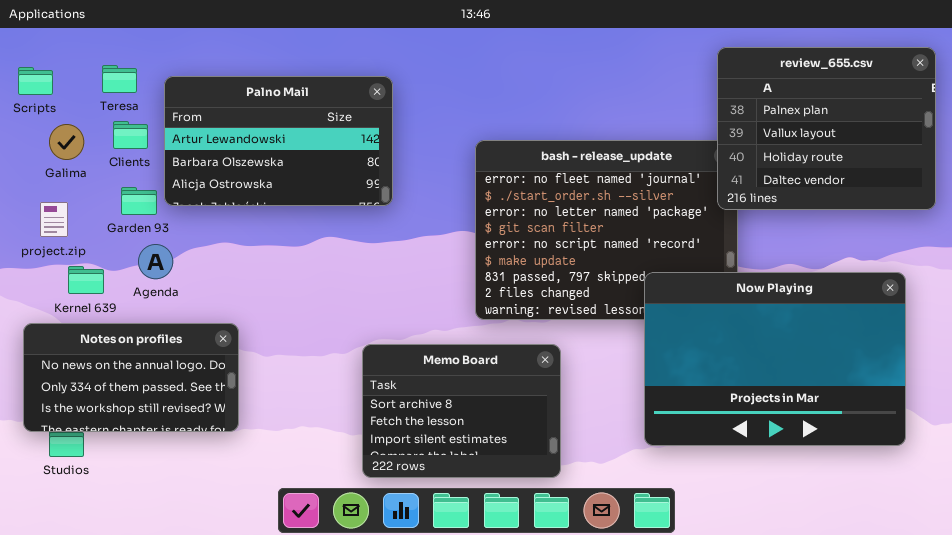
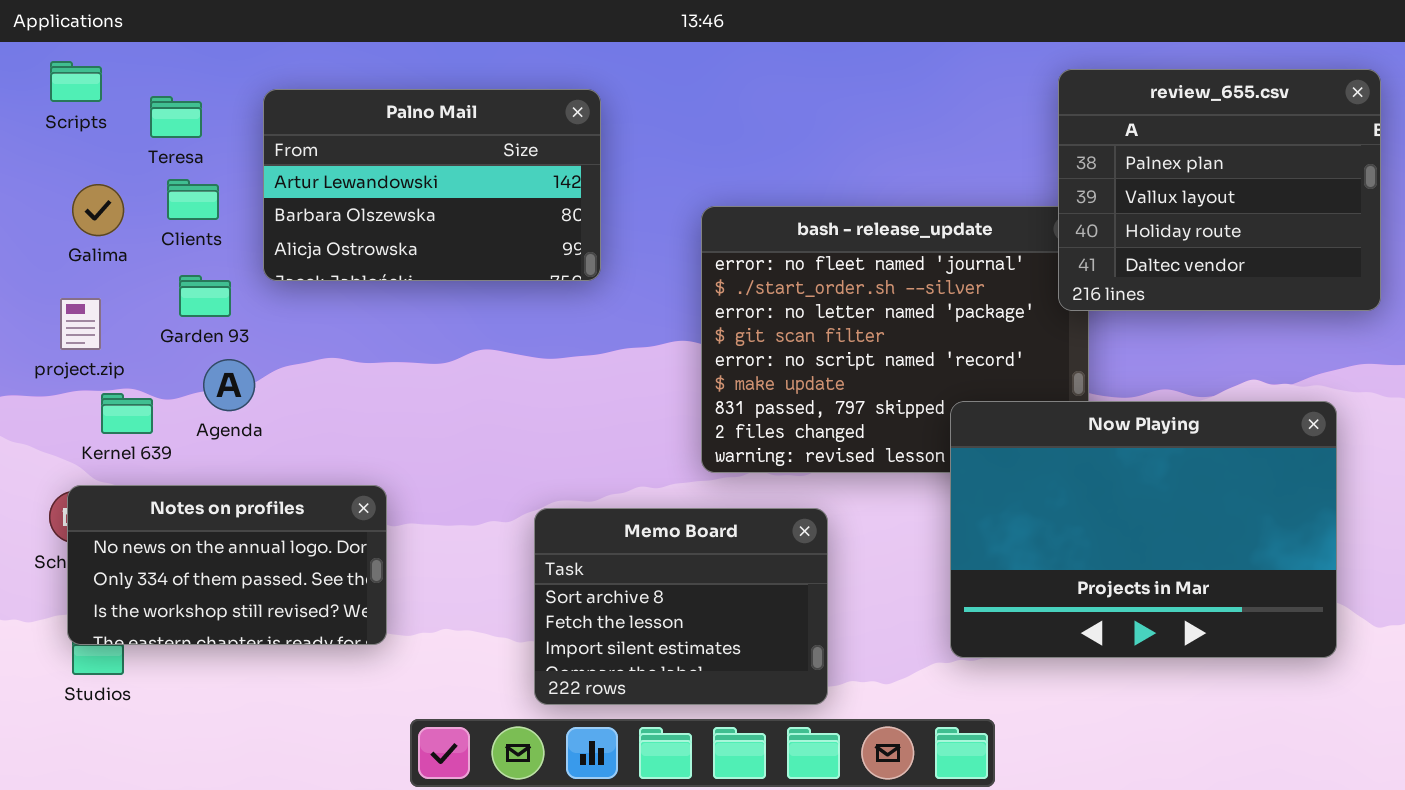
Scripts: [18,67,53,95] -> [50,61,102,102], moved
Palno Mail: [164,76,393,206] -> [263,89,601,281], moved
Notes on profiles: [23,323,239,432] -> [67,485,387,645], moved

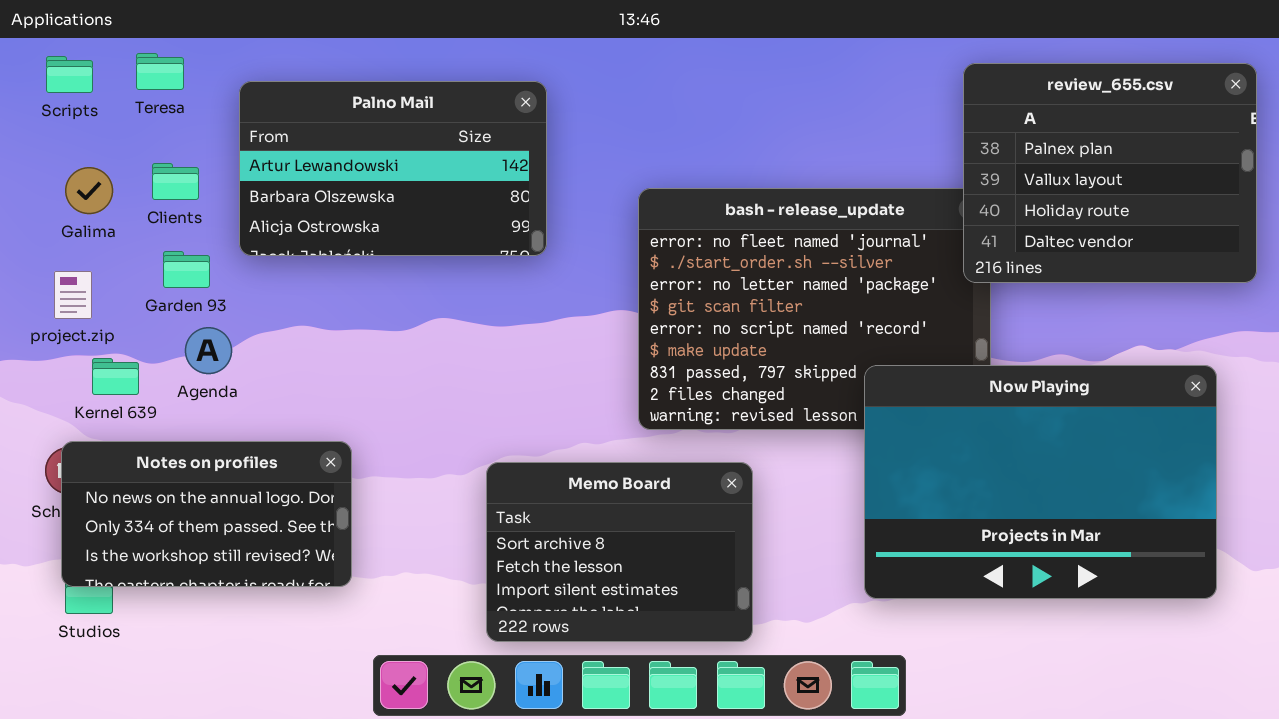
Teresa: [150,96,202,138] -> [136,53,184,90], moved

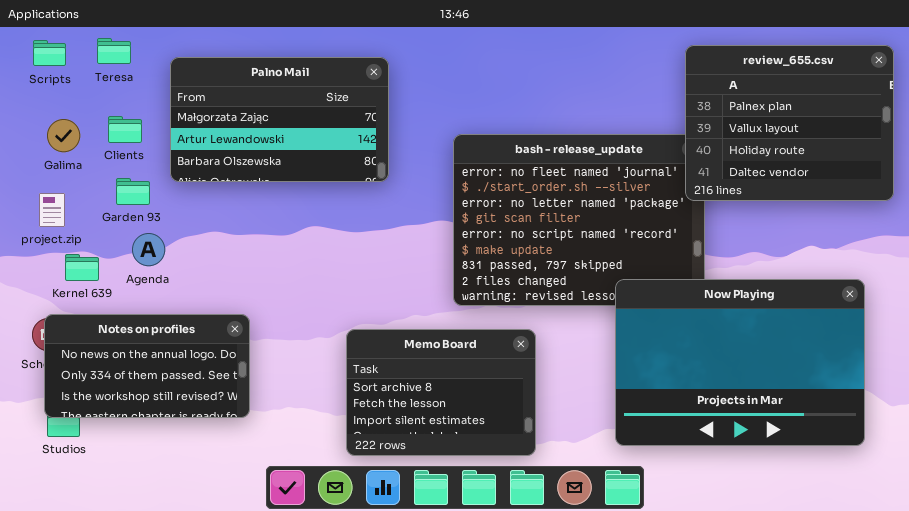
Palno Mail: [239,81,547,256] -> [170,57,389,182], scrolled up 1 row
Now Playing: [864,365,1217,599] -> [615,279,865,446], moved

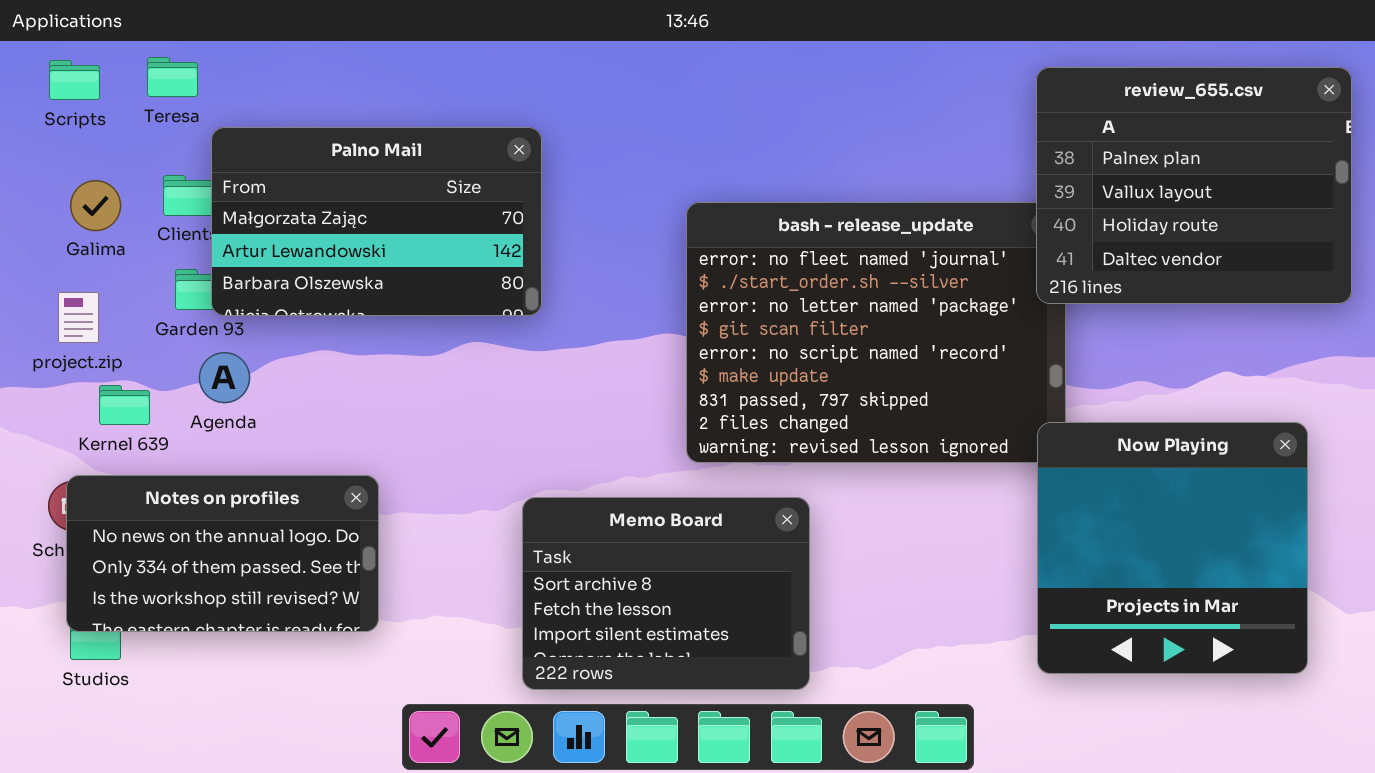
Palno Mail: [170,57,389,182] -> [211,127,542,316], moved
Now Playing: [615,279,865,446] -> [1037,422,1308,674], resized

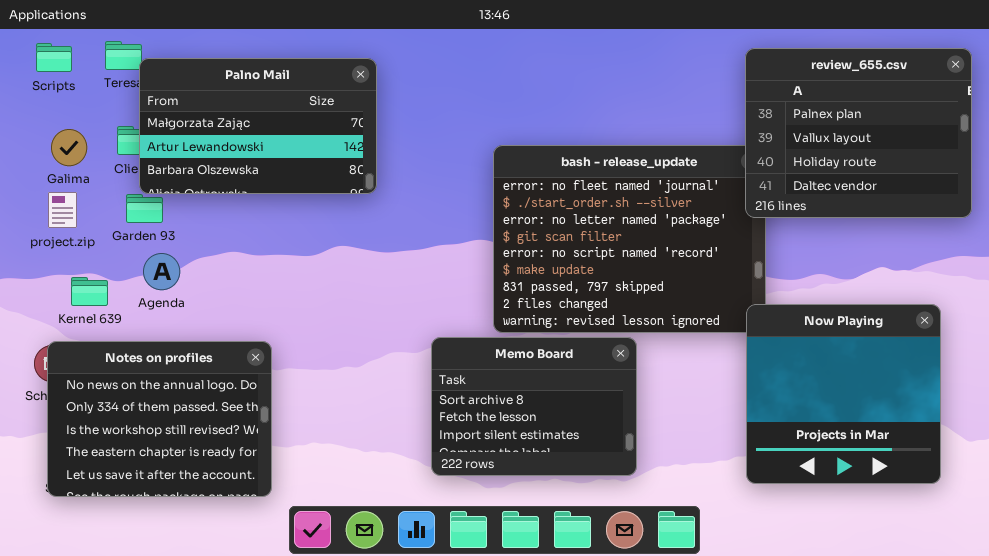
Palno Mail: [211,127,542,316] -> [139,58,377,194], moved
project.zip: [58,292,99,343] -> [48,192,77,228], moved
Notes on profiles: [66,475,379,632] -> [47,341,272,497], resized
Memo Board: [522,497,810,690] -> [431,337,637,476], moved

